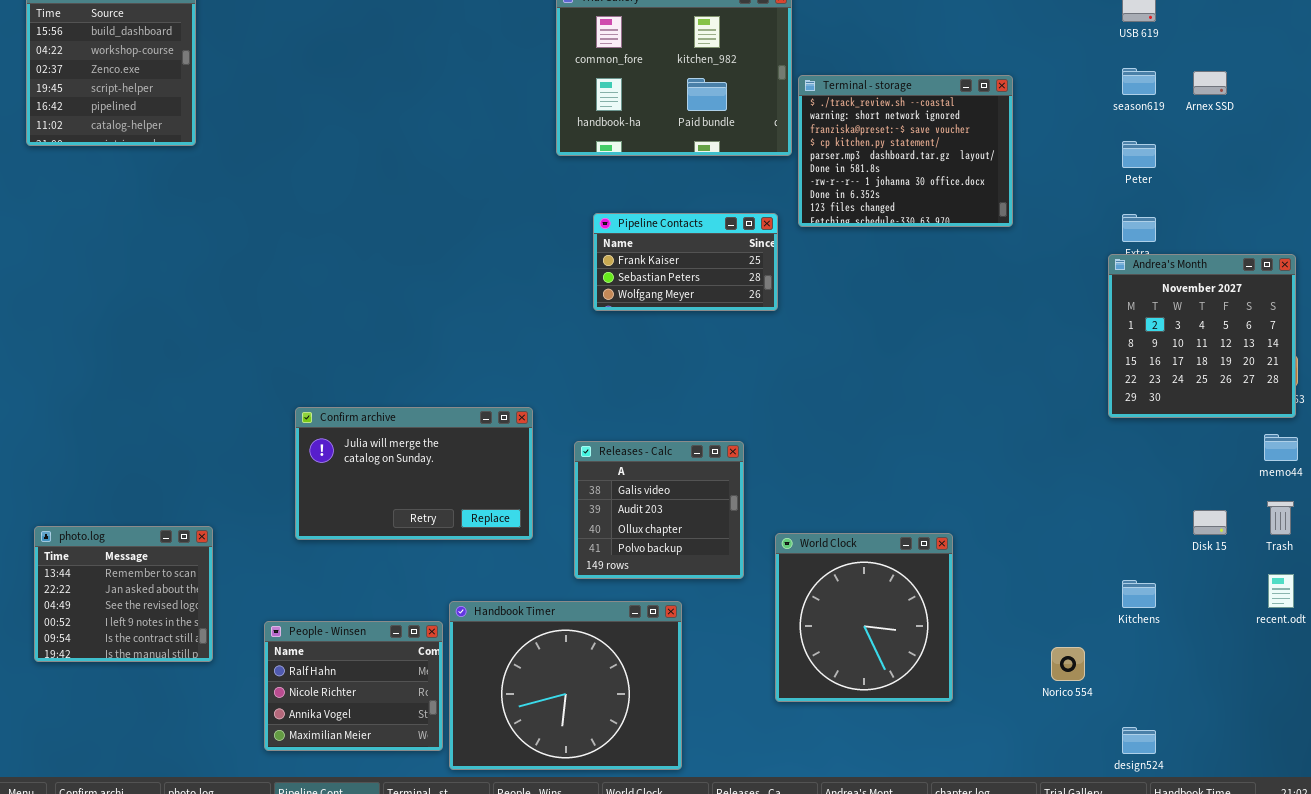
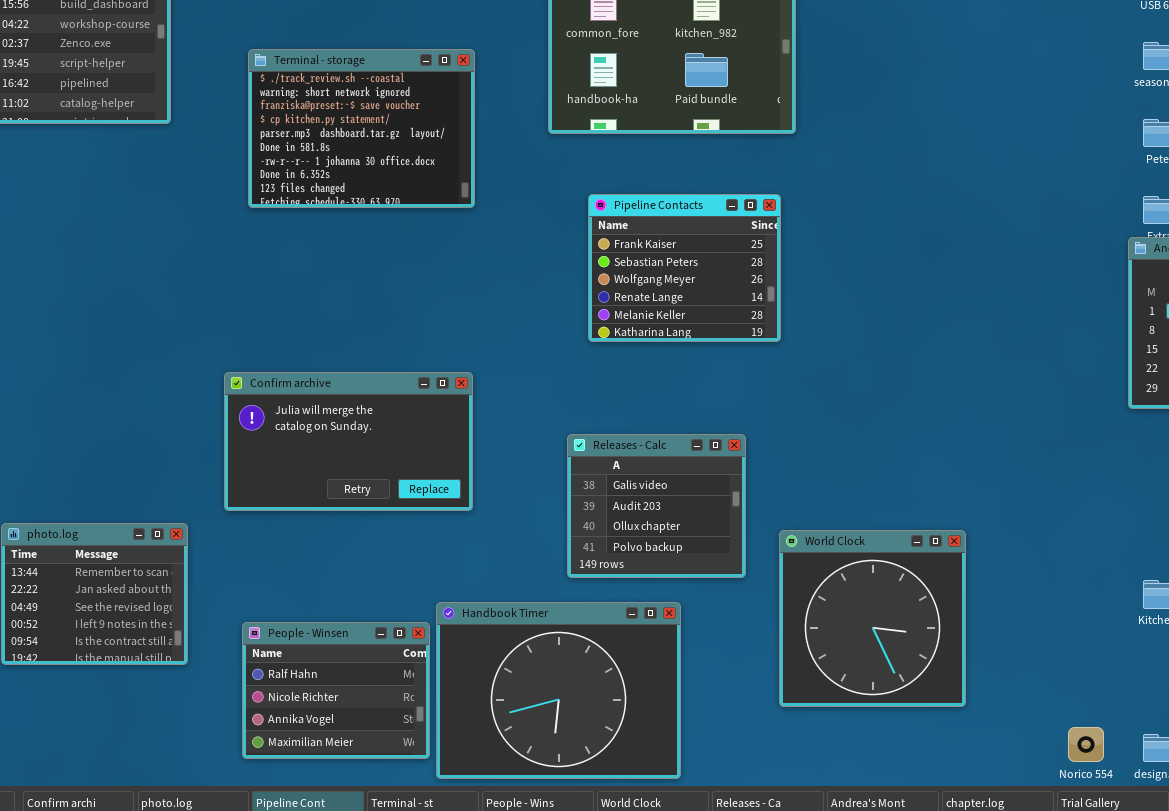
Terminal - storage: [798,75,1013,227] -> [248,49,475,208], moved
Pipeline Contacts: [593,213,778,311] -> [588,194,781,342], resized
Confirm archive: [295,407,533,540] -> [224,372,473,511], moved
Norico 554: [1051,647,1085,681] -> [1068,727,1104,762], moved

